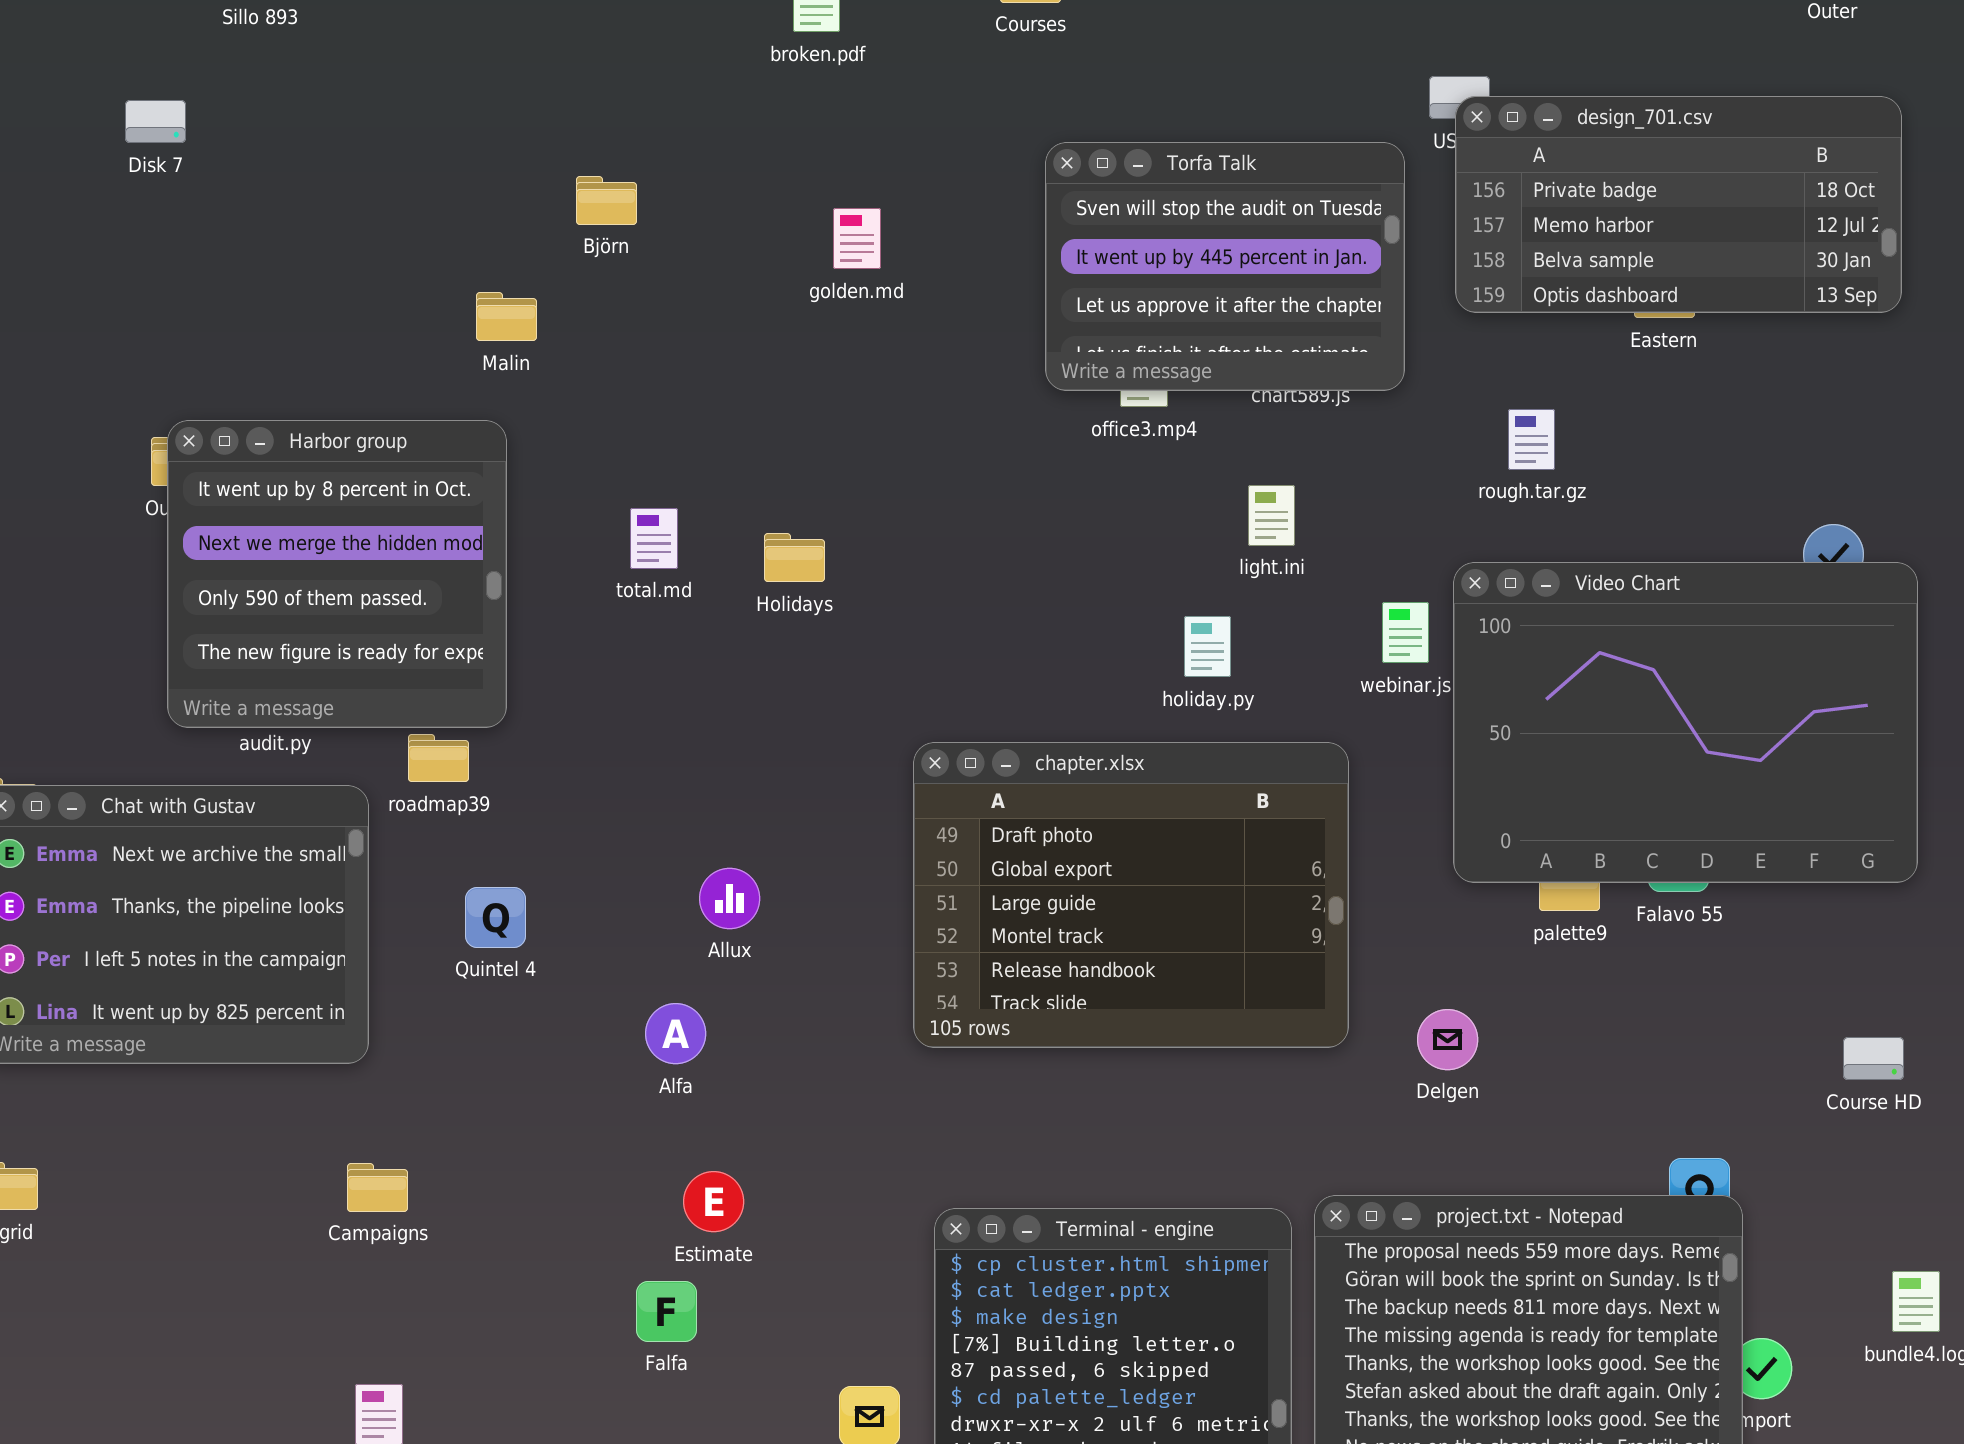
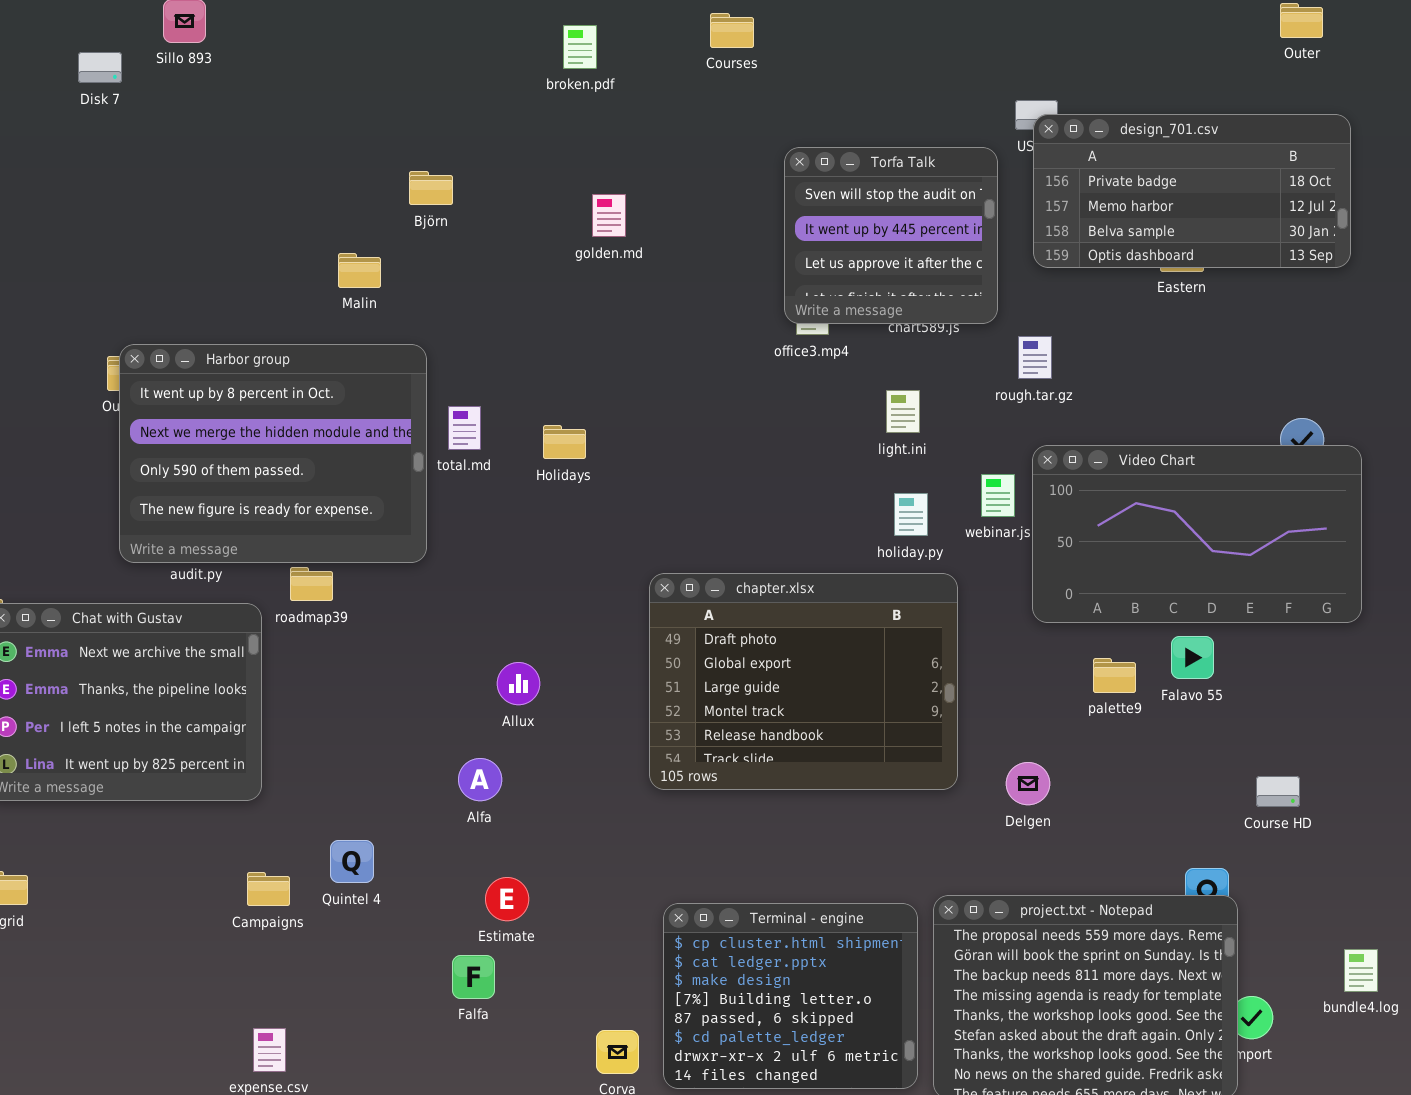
Disk 7: [125,100,186,143] -> [78,52,122,83], moved
Torfa Talk: [1045,142,1405,391] -> [784,147,998,324], resized
rough.tar.gz: [1508,409,1555,470] -> [1018,336,1052,379], moved
Harbor group: [167,420,507,728] -> [119,344,427,563], resized
Video Chart: [1453,562,1918,883] -> [1032,445,1362,623], resized
holiday.py: [1184,616,1231,677] -> [894,493,928,536], moved
Quintel 4: [465,887,526,948] -> [330,840,374,883], moved
Course HD: [1843,1037,1904,1080] -> [1256,776,1300,807], moved

